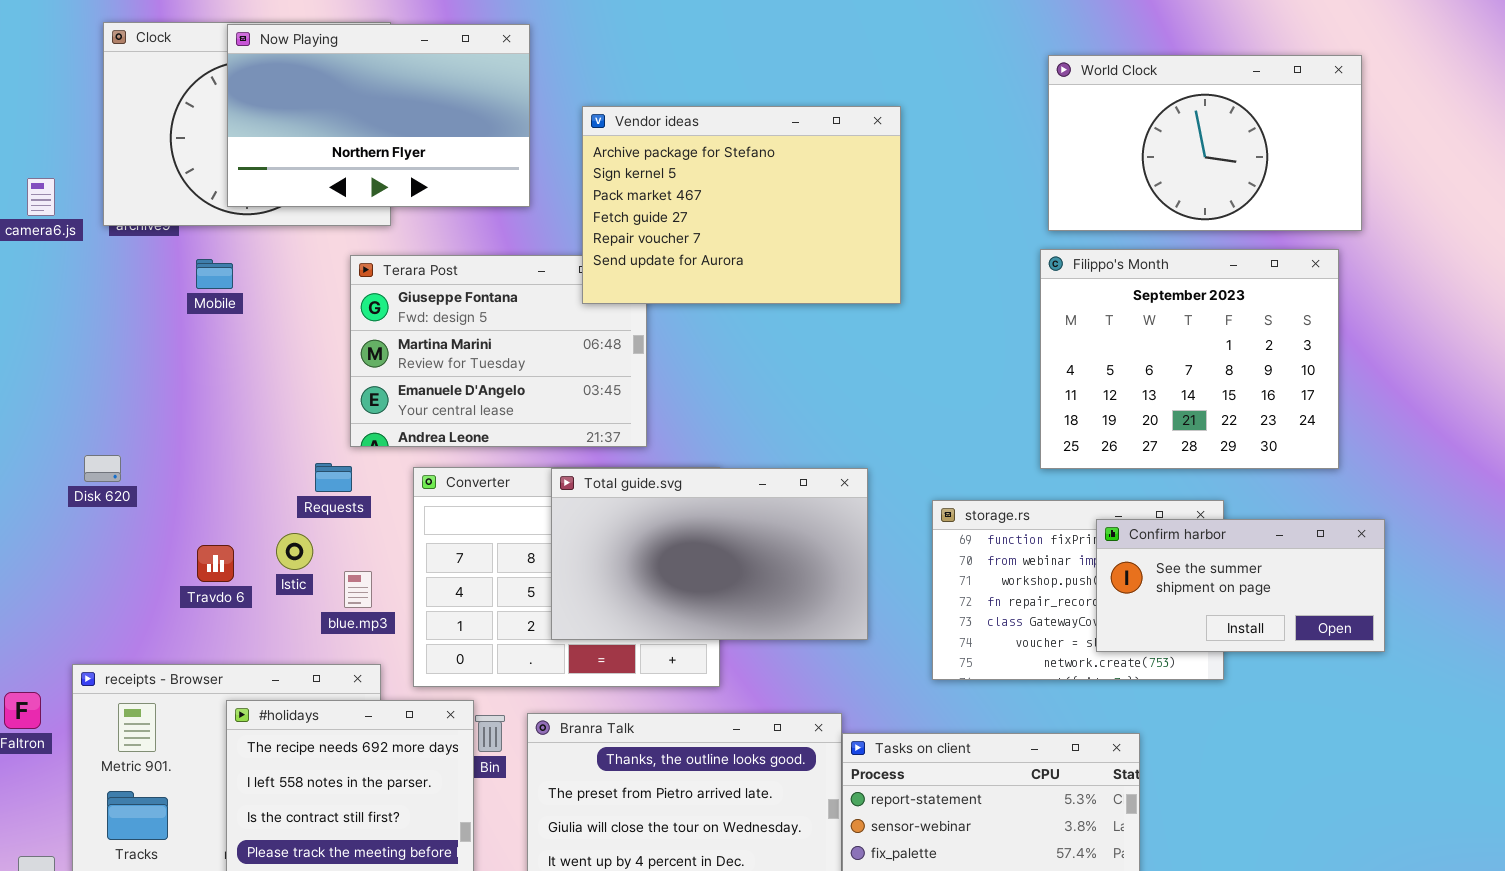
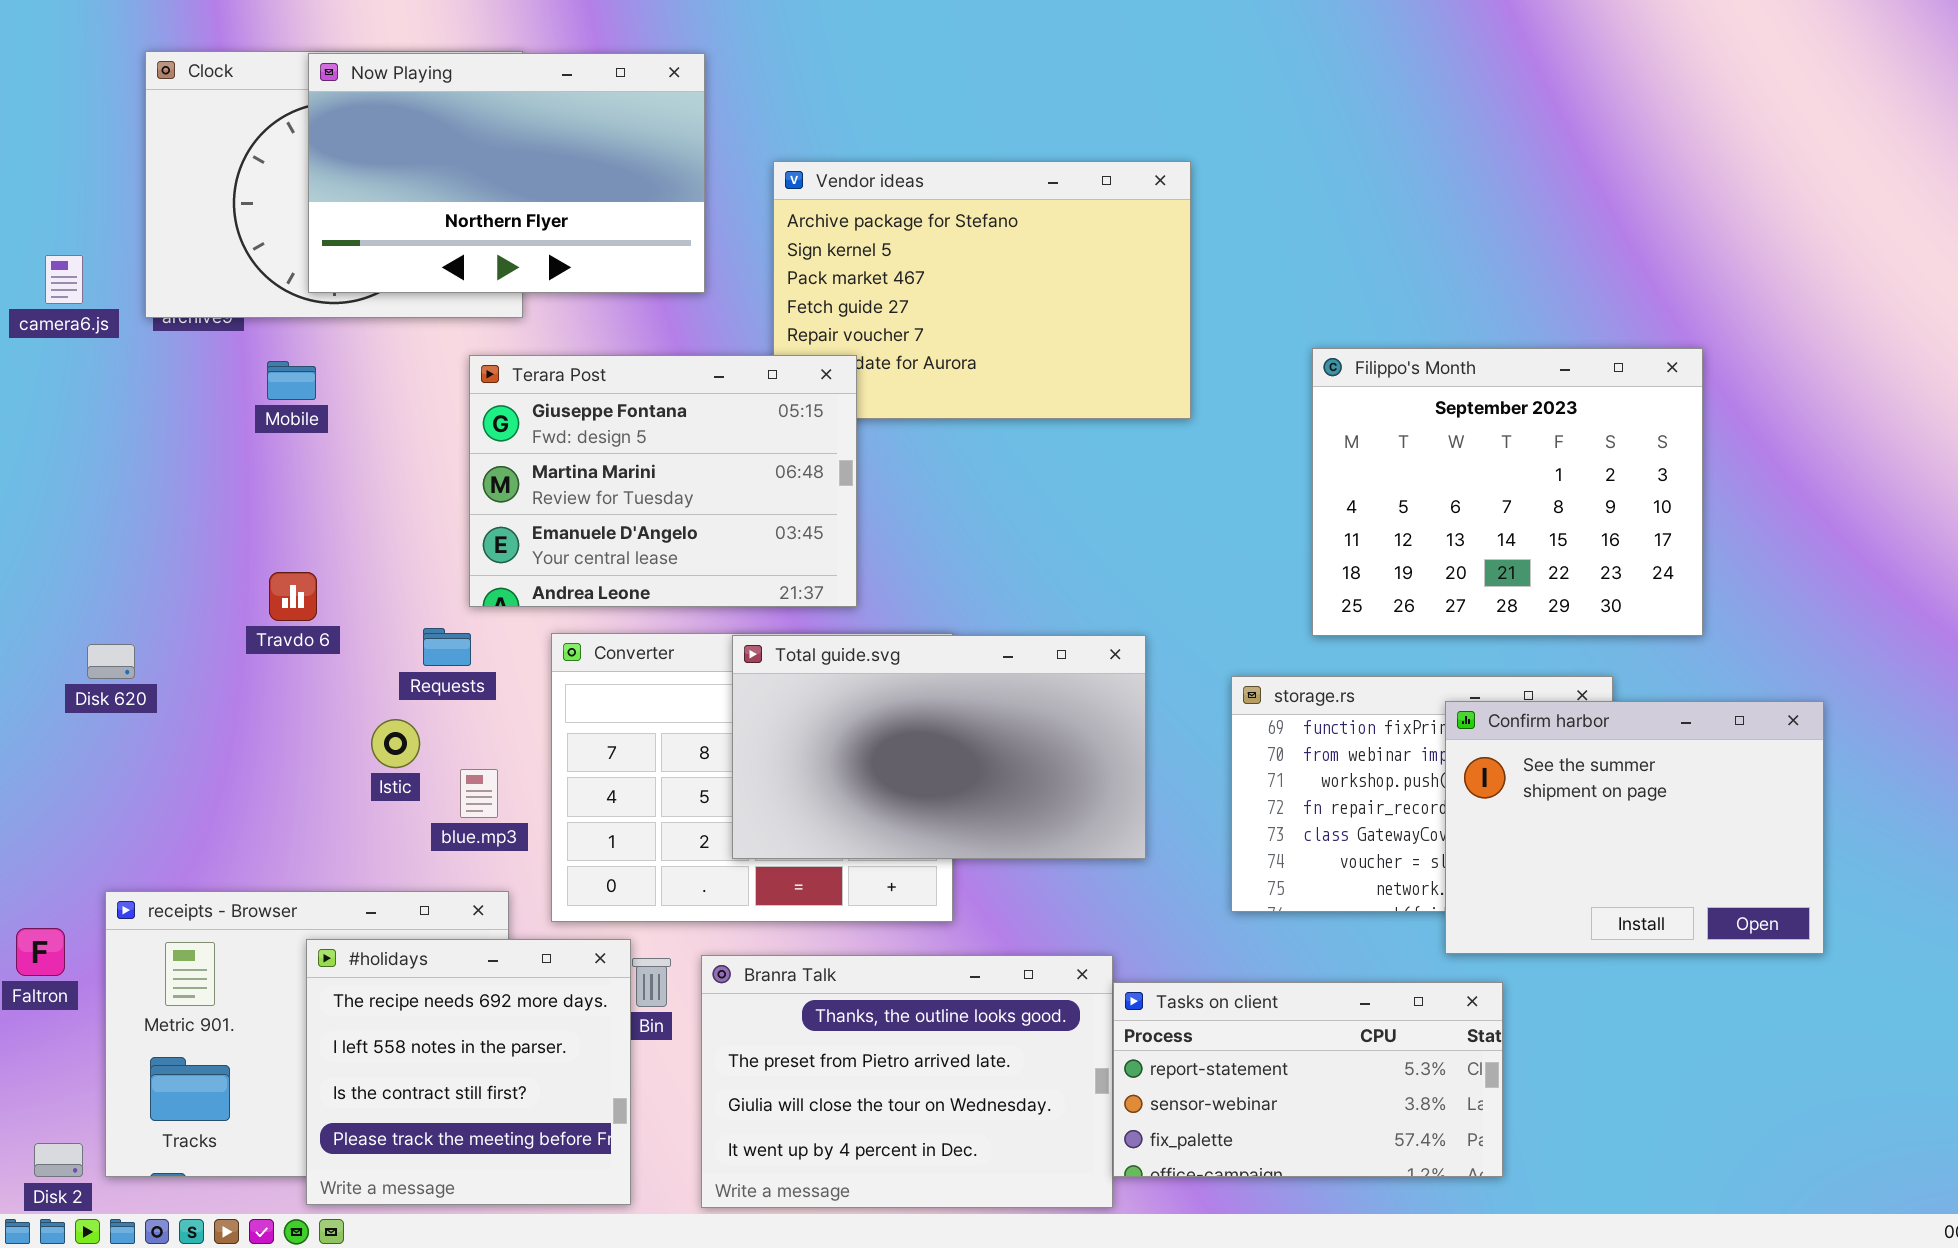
World Clock: [1048,55,1362,231] -> none, closed
Filippo's Month: [1040,249,1339,469] -> [1312,348,1703,636], moved
Terara Post: [350,255,647,447] -> [469,355,857,607], raised
Disk 620: [84,455,121,482] -> [87,644,135,679], moved
Confirm harbor: [1096,519,1385,652] -> [1445,701,1824,954], resized
Travdo 6: [197,545,234,582] -> [269,572,317,621], moved

